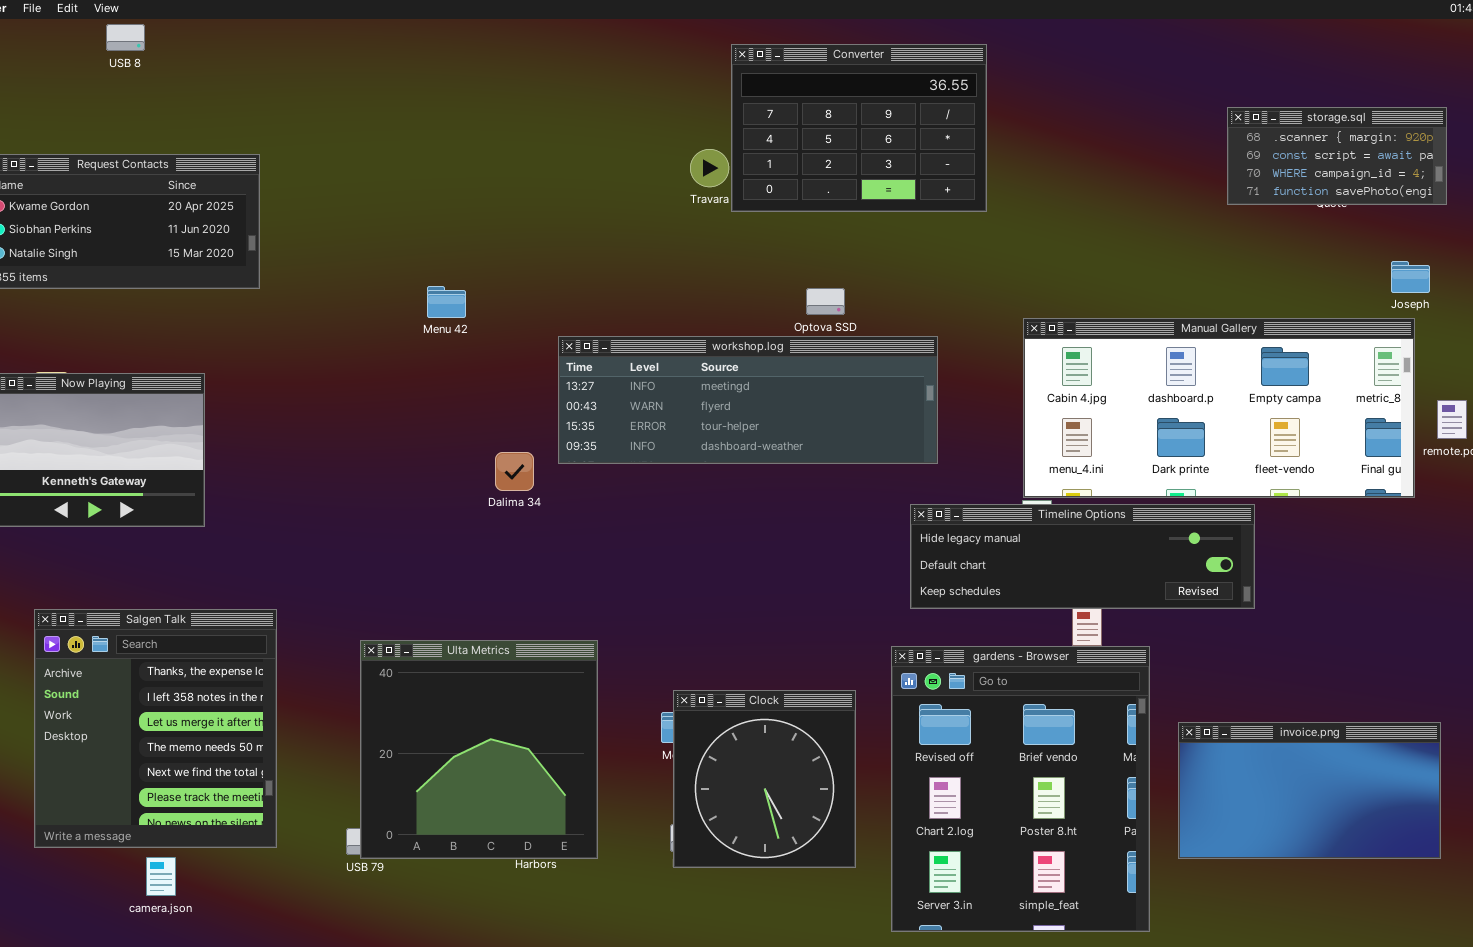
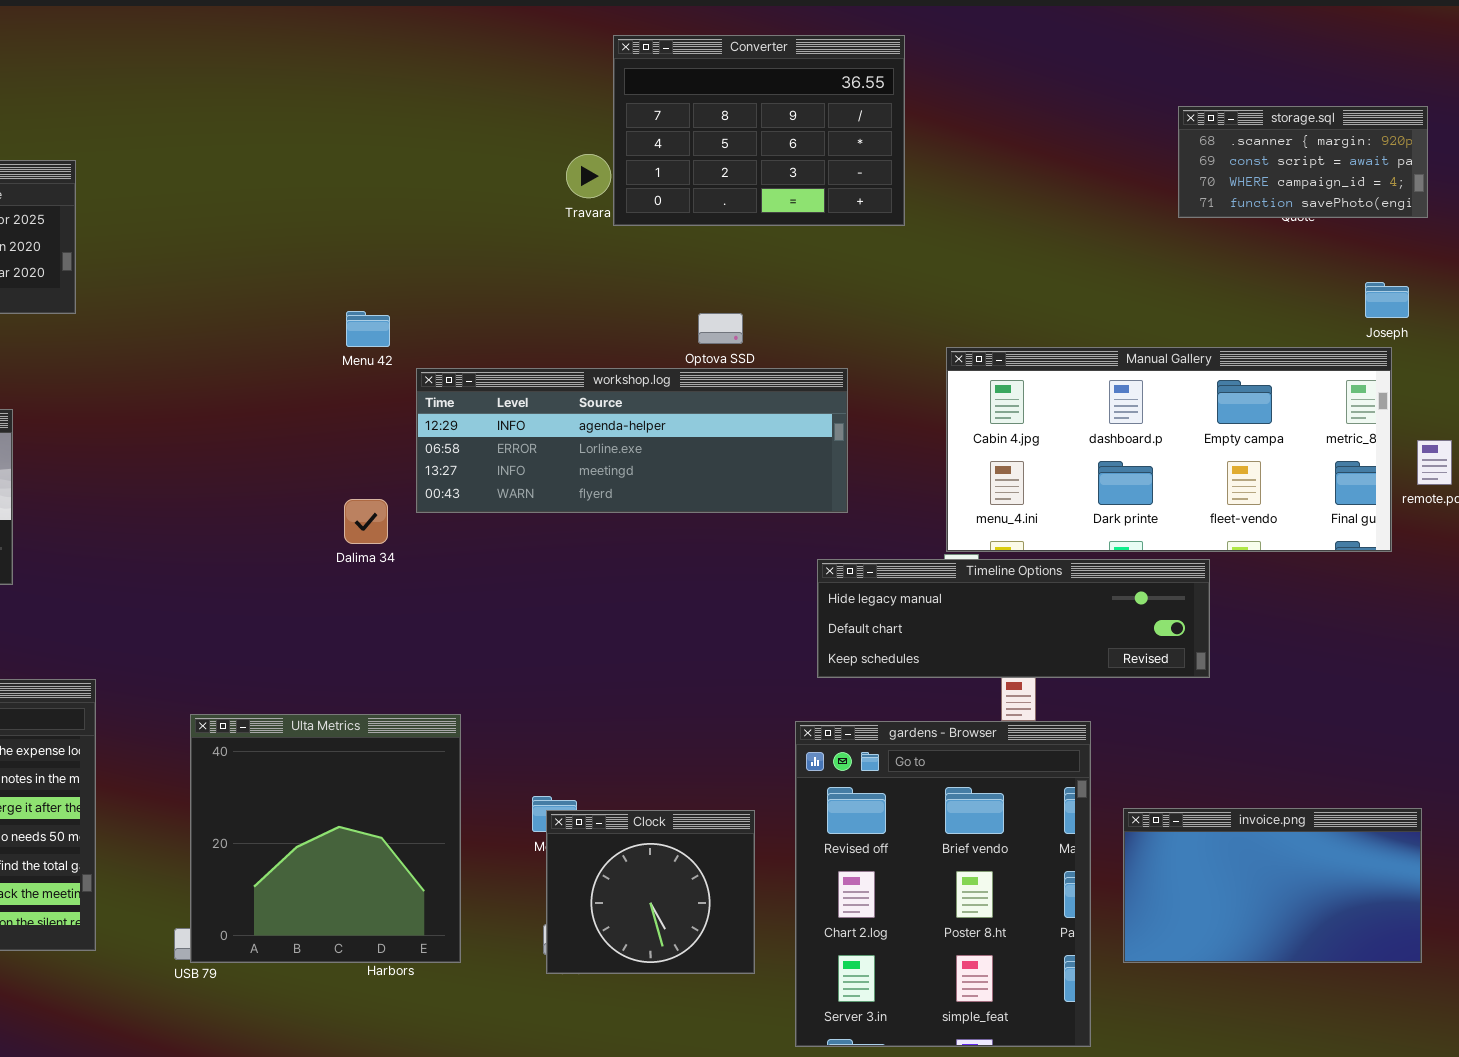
Menu 42: [427,286,466,318] -> [346,311,390,347], moved
workshop.log: [558,336,938,464] -> [416,368,848,513], scrolled up 2 rows
Clock: [673,690,856,868] -> [546,810,755,974], resized

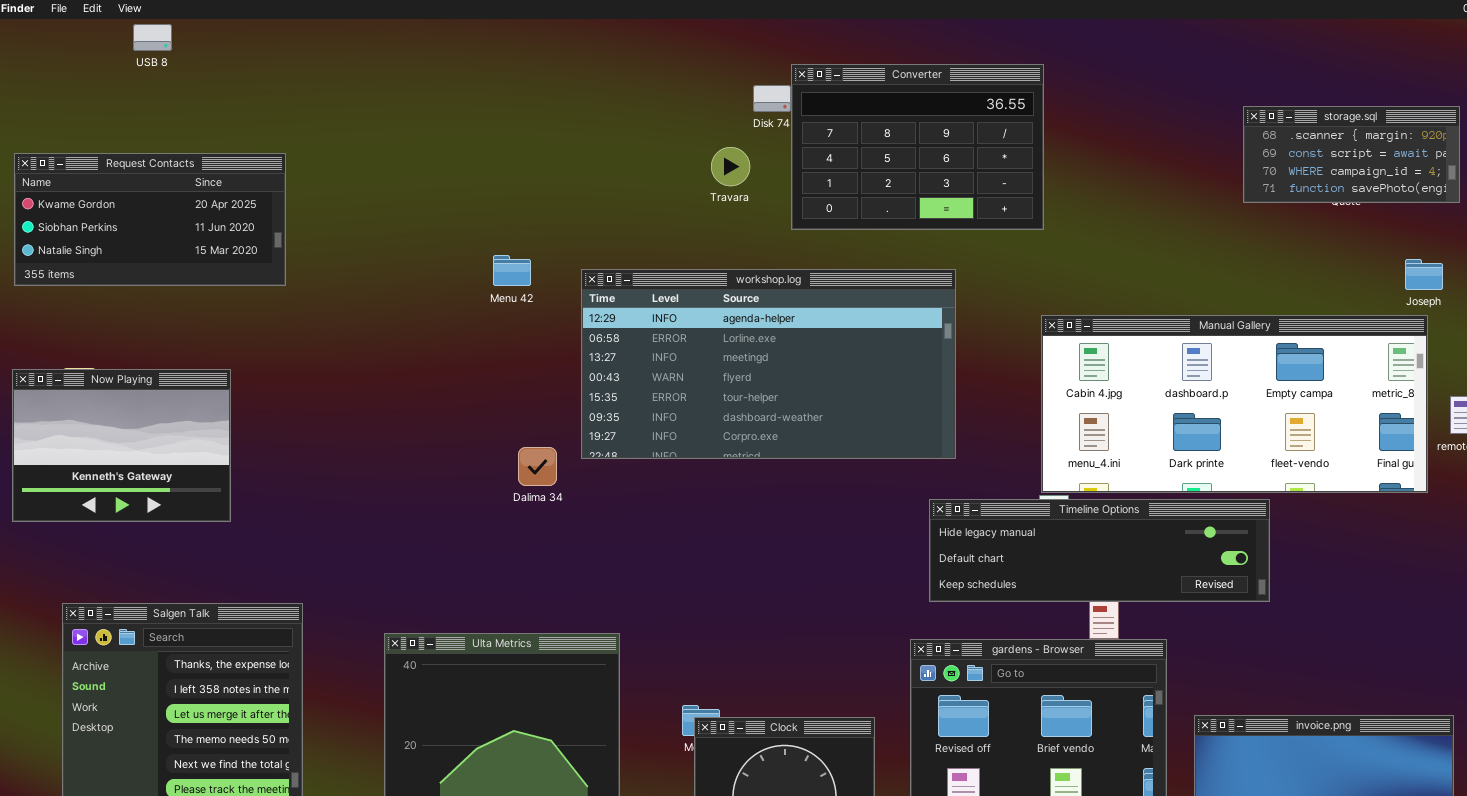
Converter: [613,35,905,226] -> [791,64,1044,230], moved
Menu 42: [346,311,390,347] -> [493,255,531,286], moved
workshop.log: [416,368,848,513] -> [581,269,956,459], resized

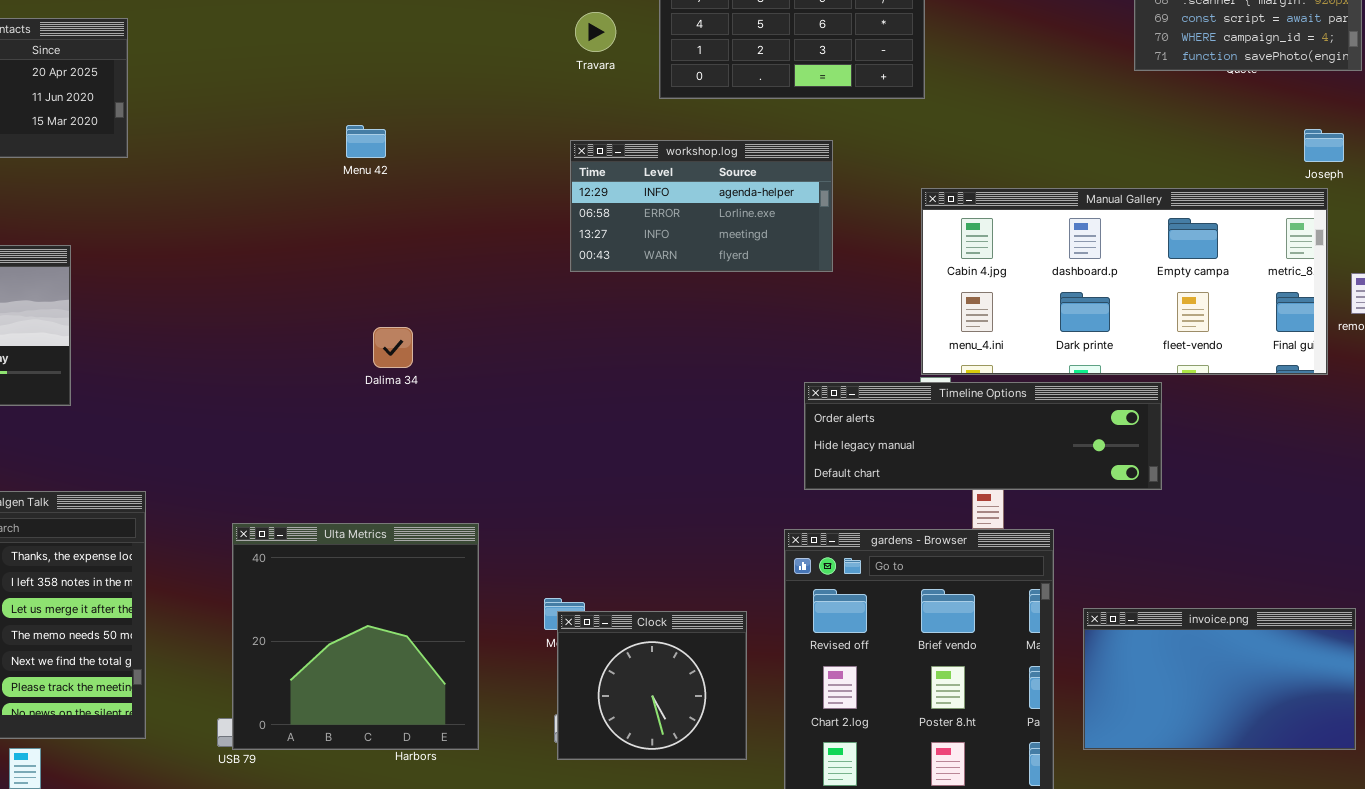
workshop.log: [581,269,956,459] -> [570,140,833,272], resized
Timeline Options: [929,499,1270,602] -> [804,382,1162,490], scrolled up 1 row

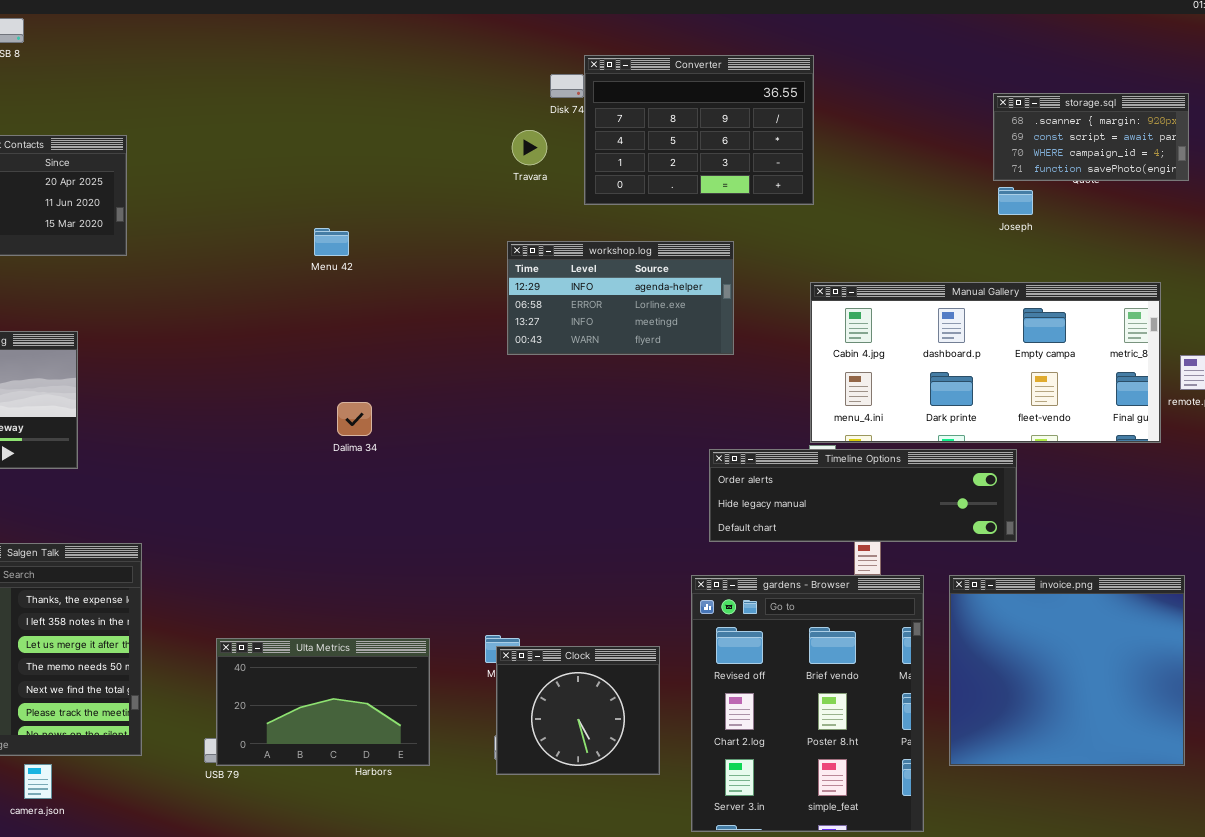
Joseph: [1304,129,1344,162] -> [998,187,1033,215], moved
Ulta Metrics: [232,523,479,750] -> [216,638,430,766], resized
invoice.png: [1083,608,1356,750] -> [949,575,1185,766], resized

